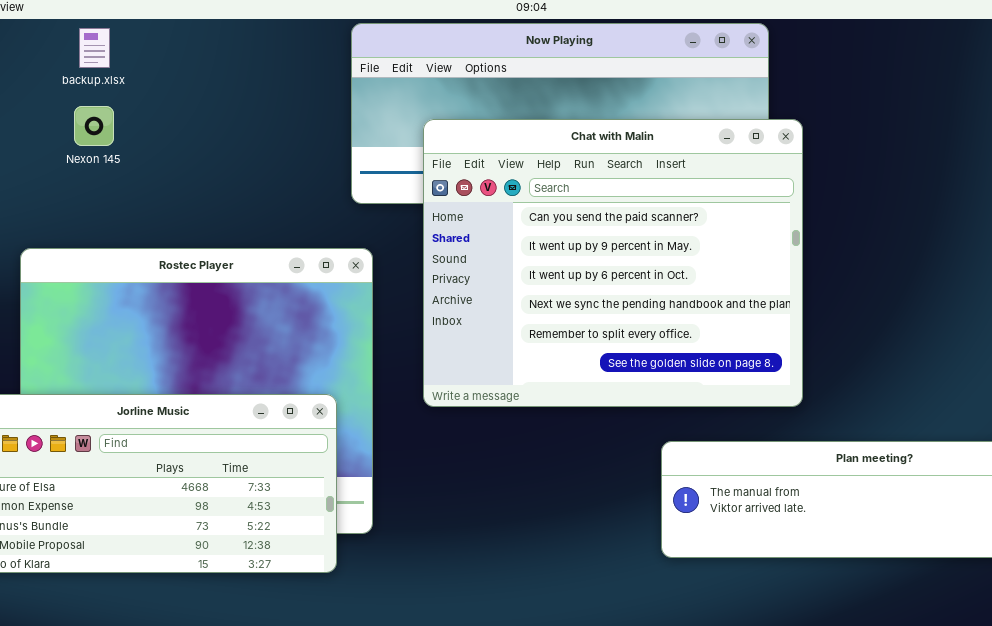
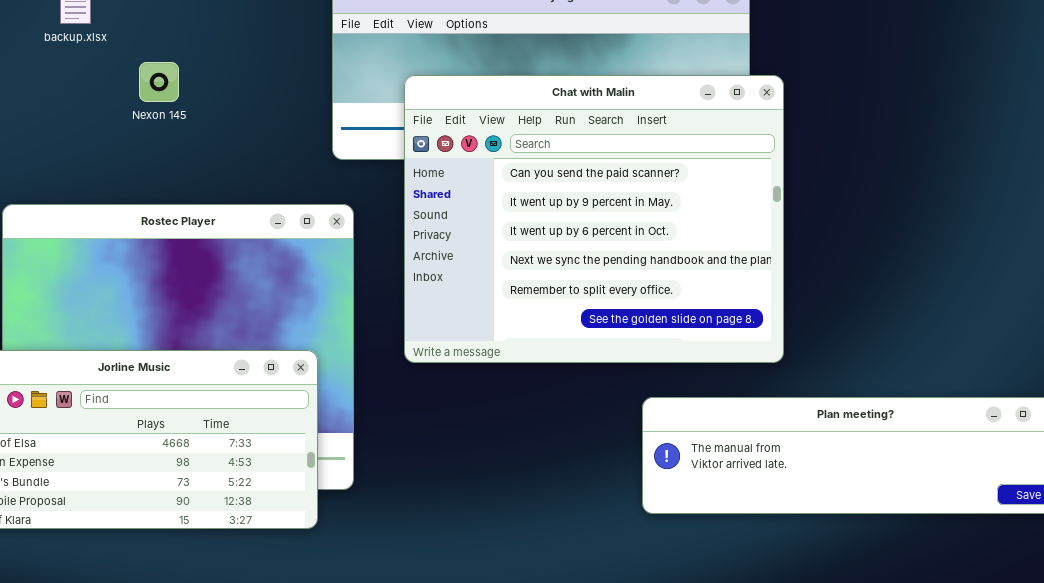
Nexon 145: [74,106,114,146] -> [139,62,179,102], moved

